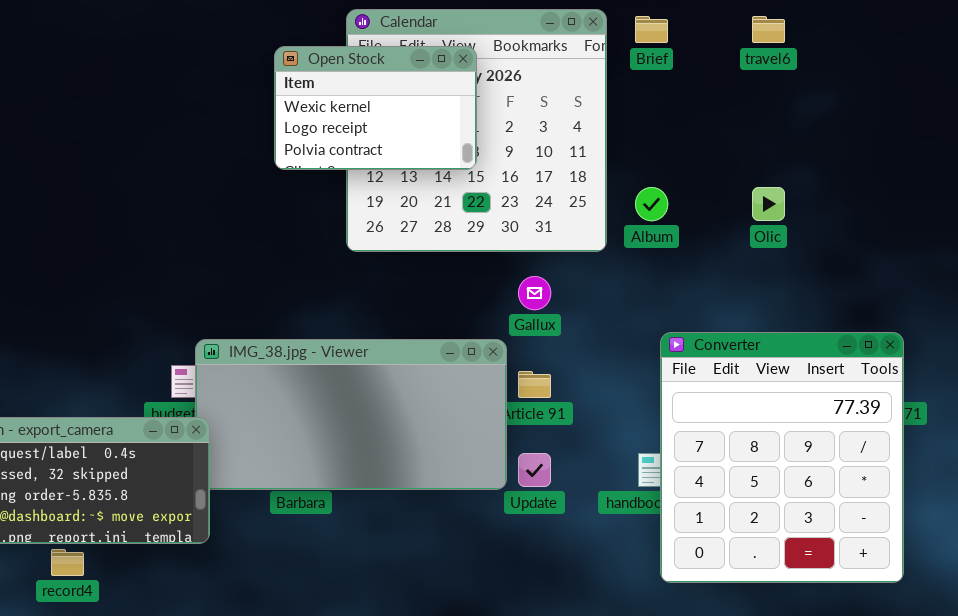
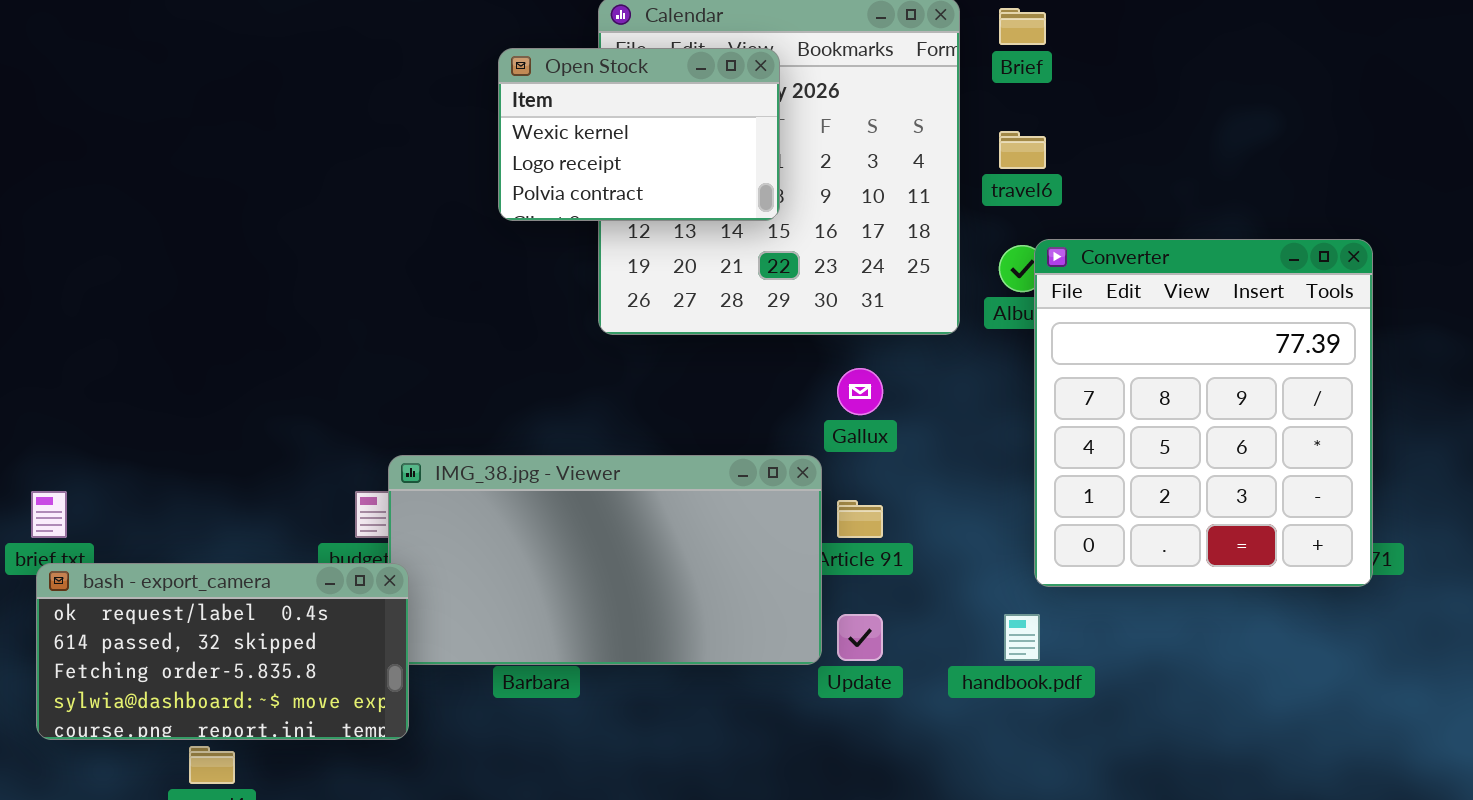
travel6: [752,16,785,43] -> [999,131,1046,169], moved
Converter: [660,332,904,583] -> [1034,239,1373,587], moved

